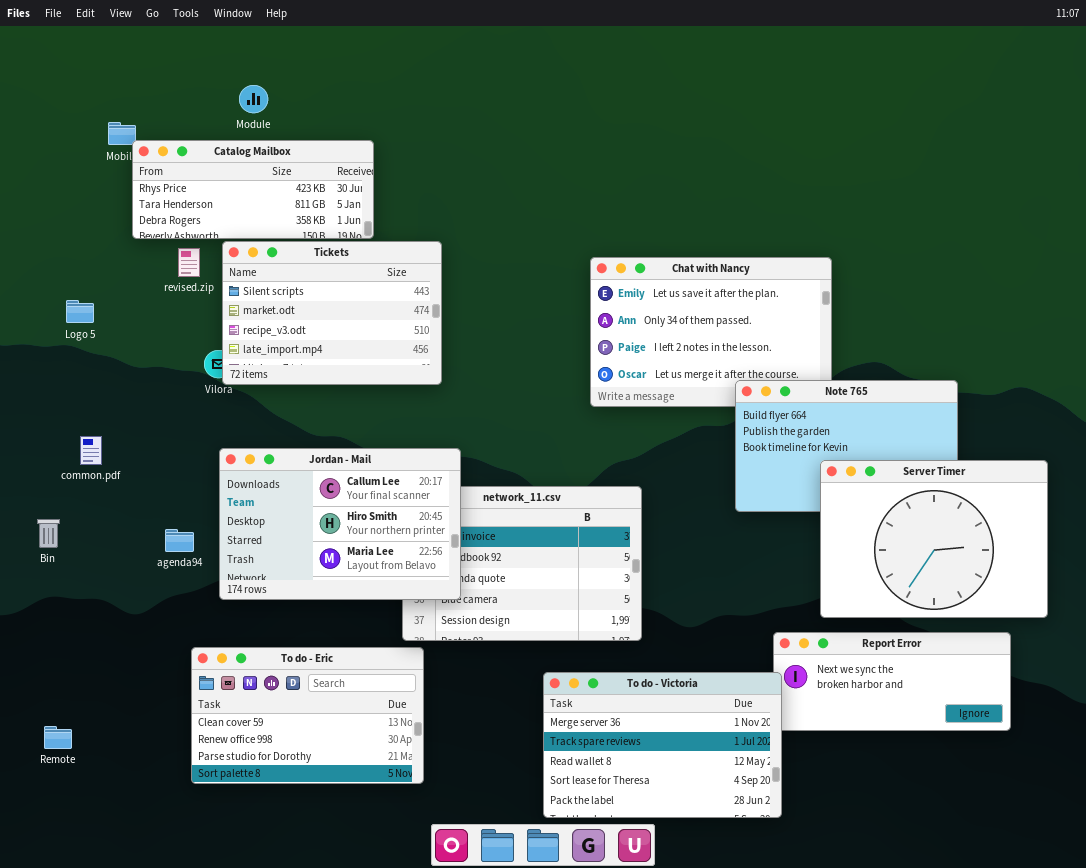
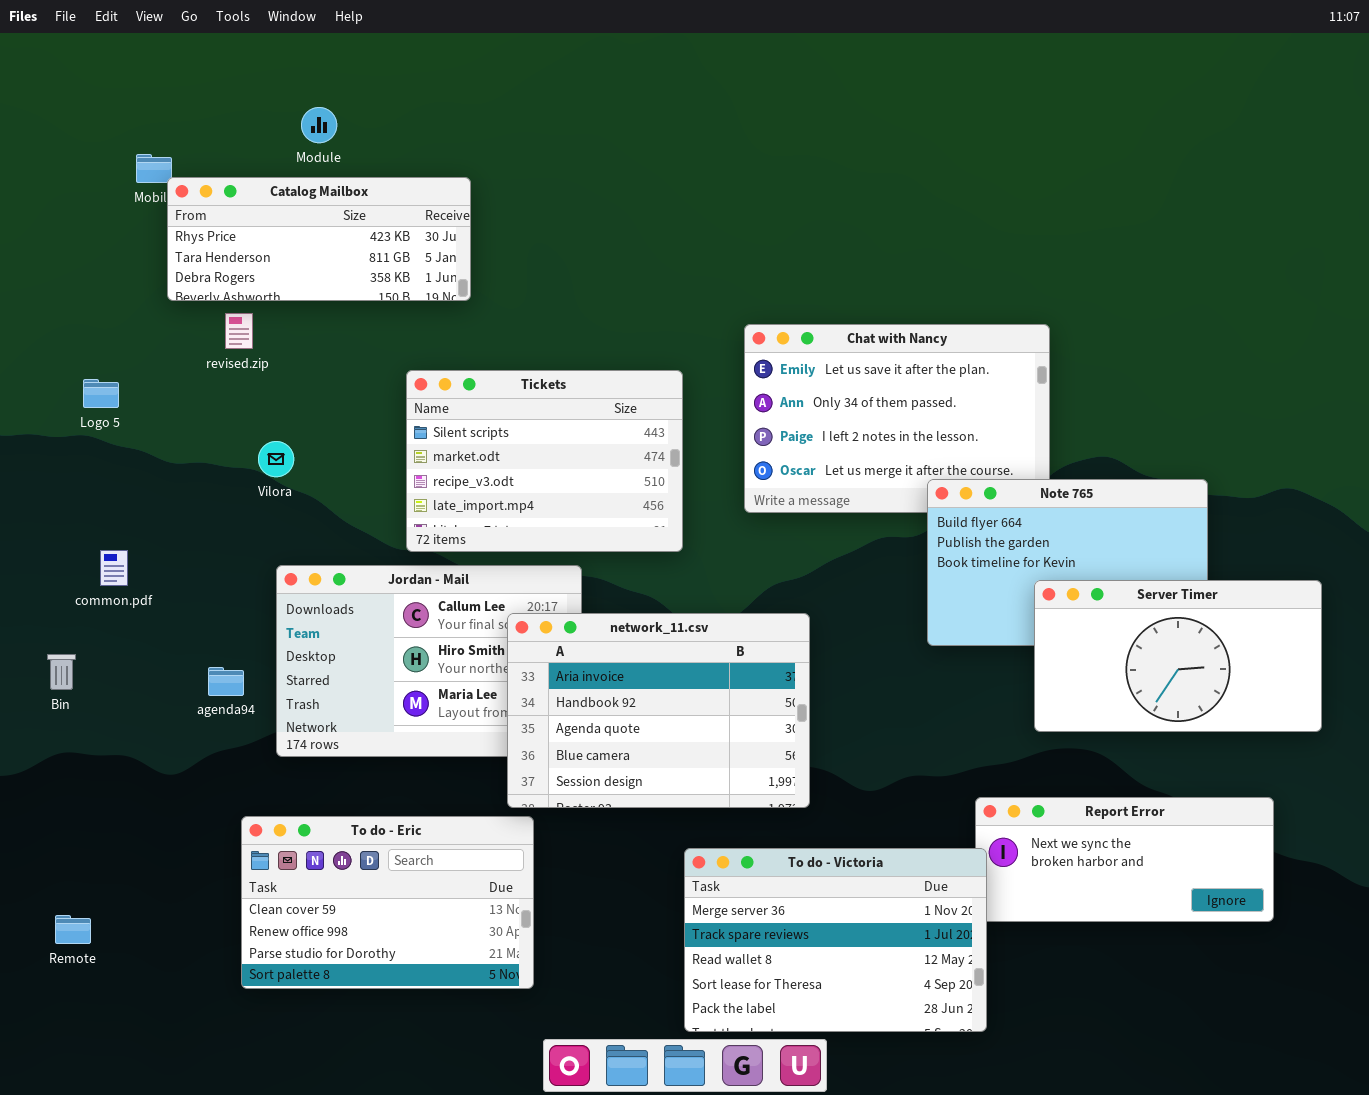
Tickets: [222,241,442,385] -> [406,370,683,552], moved
Server Timer: [820,460,1048,618] -> [1034,580,1322,732], resized
network_11.csv: [402,486,642,641] -> [507,613,810,808], raised

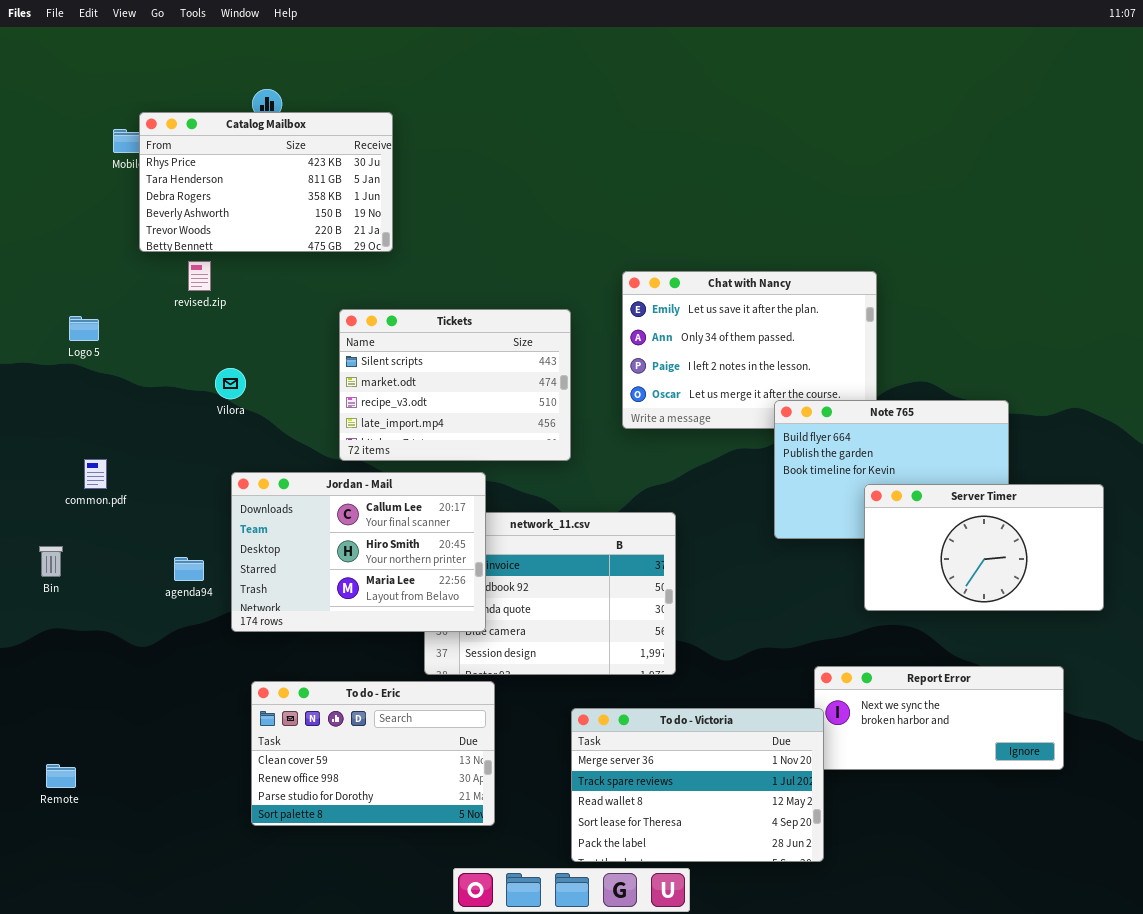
Catalog Mailbox: [167,177,471,301] -> [139,112,393,252], resized
Jordan - Mail: [276,565,582,757] -> [231,472,486,632], raised
To do - Eric: [241,816,534,989] -> [251,681,495,826], moved

